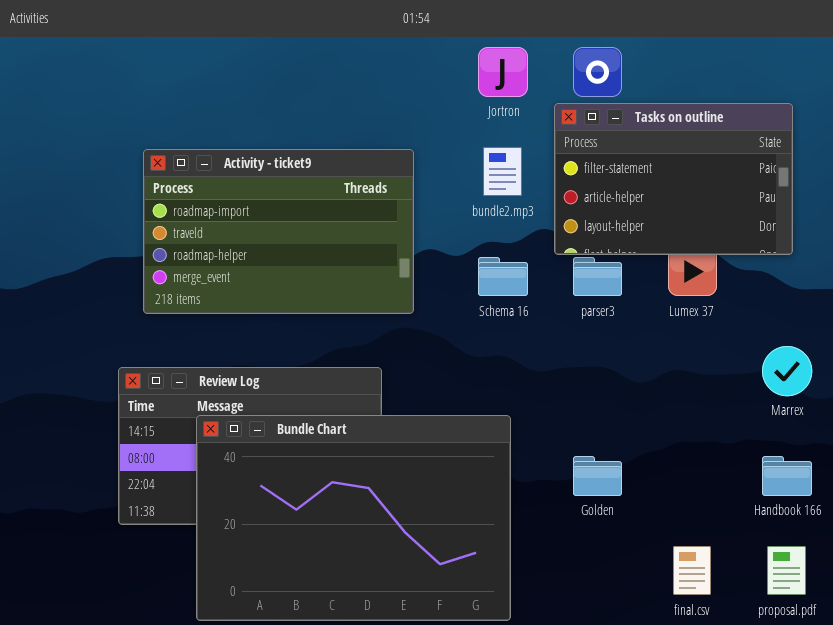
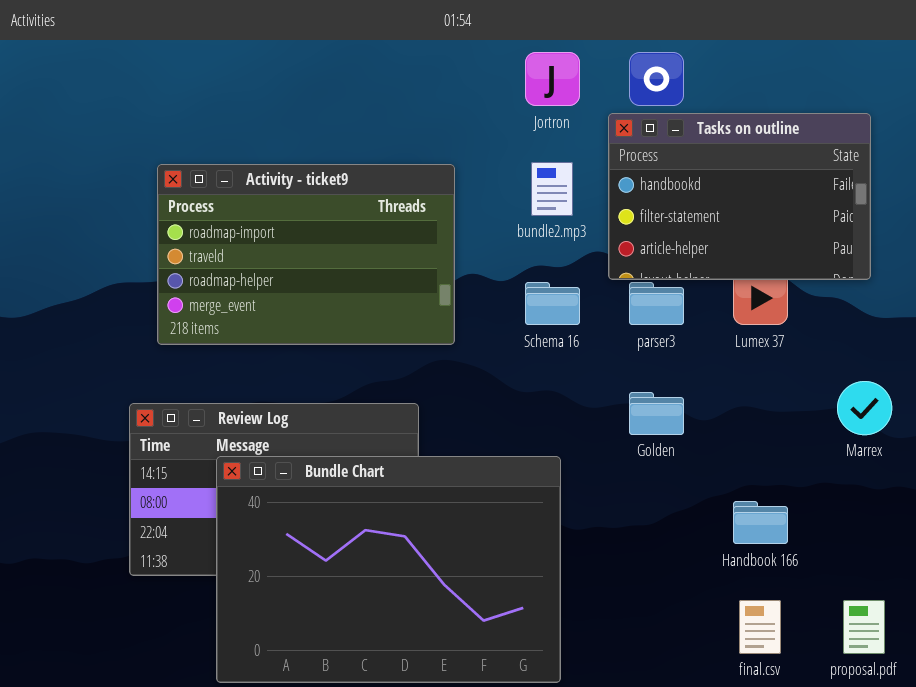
Tasks on outline: [554,103,793,255] -> [608,113,871,280], scrolled up 1 row
Golden: [573,456,622,496] -> [629,392,684,435], moved
Handbook 166: [762,456,812,496] -> [733,501,788,544], moved

